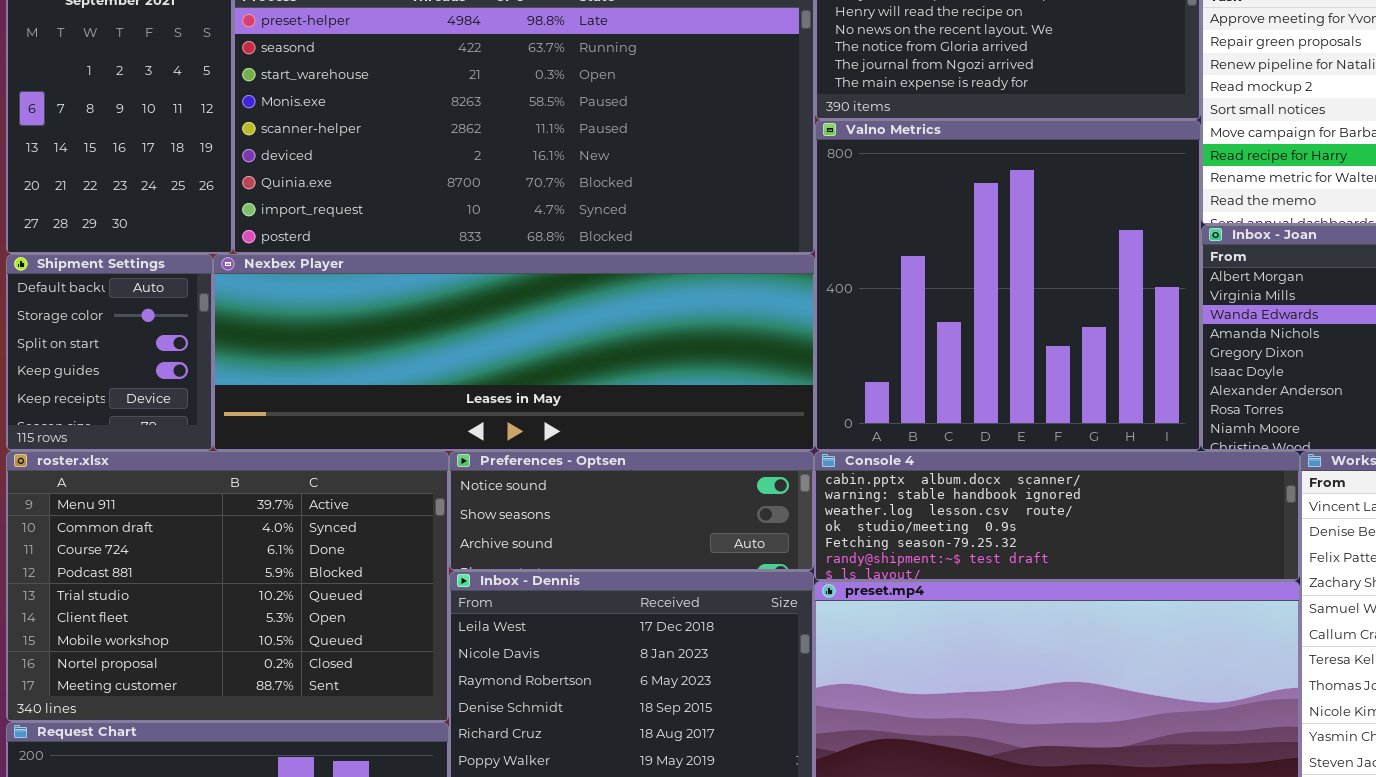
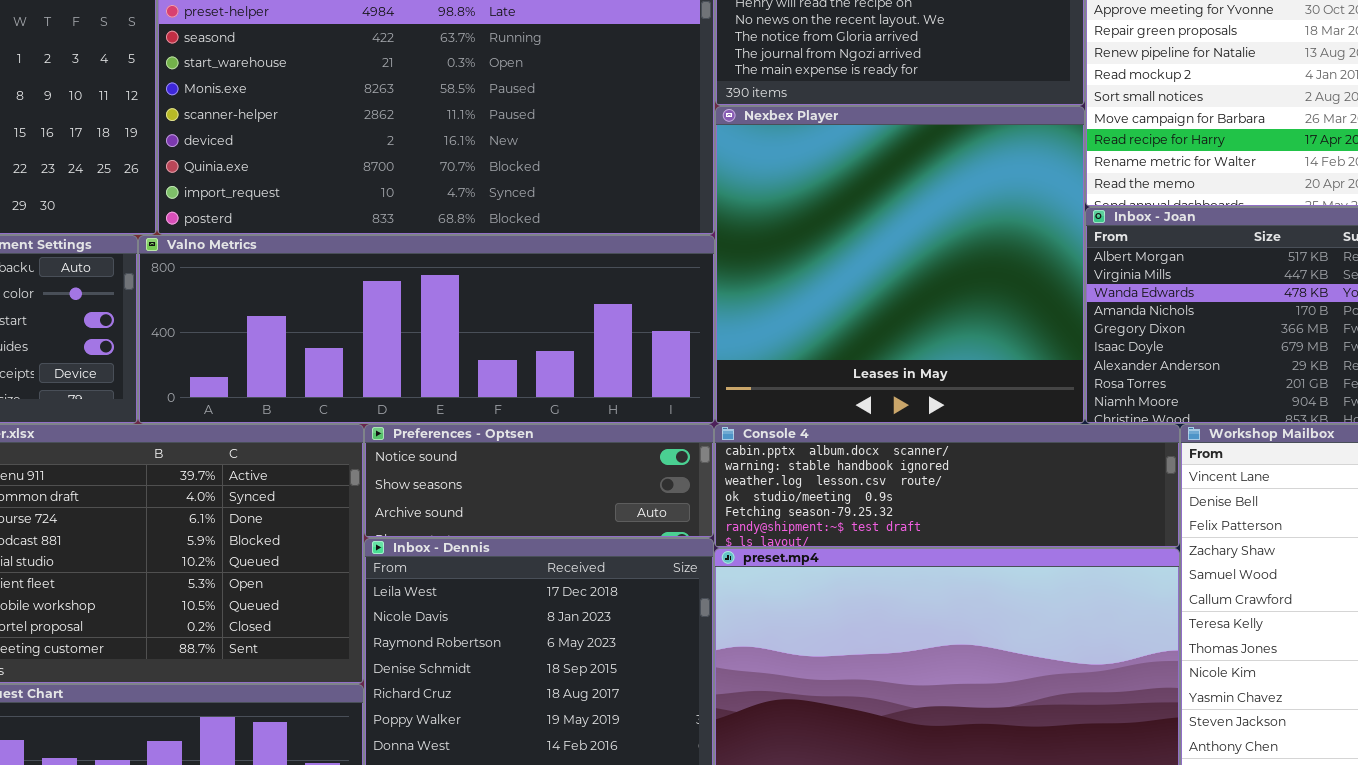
Valno Metrics: [815,120,1201,451] -> [138,235,715,424], moved, resized
Nexbex Player: [213,254,815,451] -> [715,106,1085,424], moved, resized

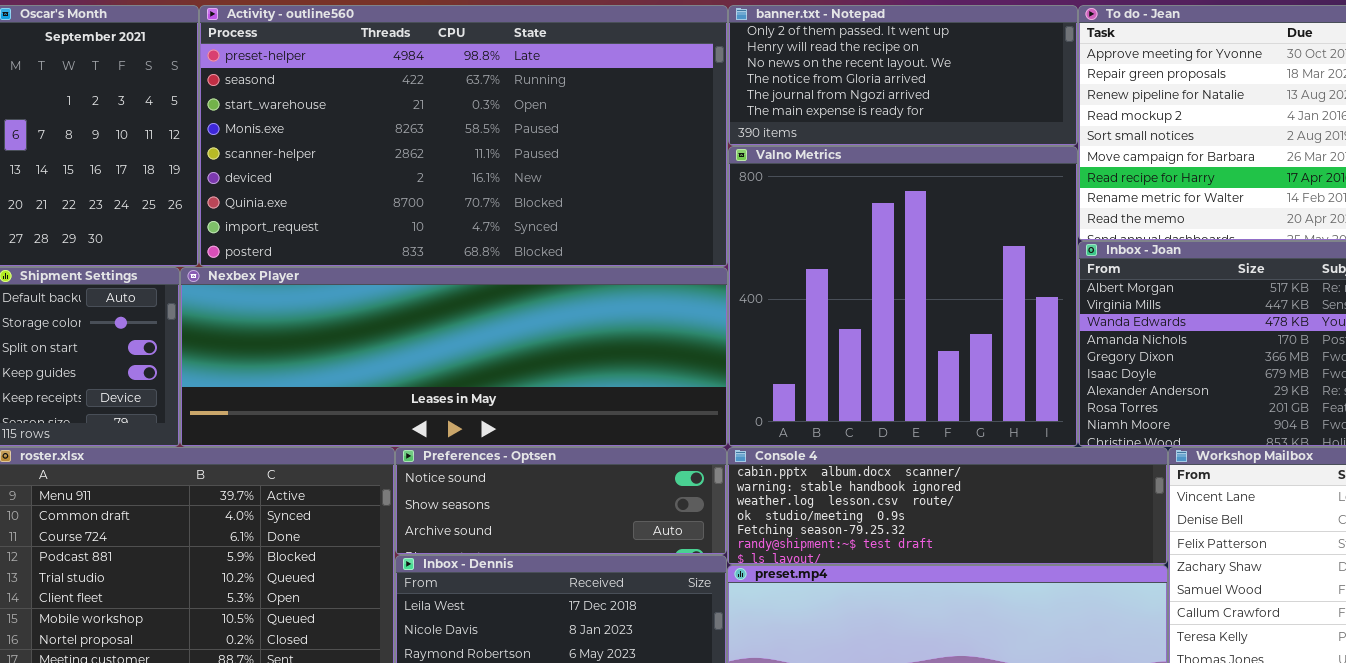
Nexbex Player: [715,106,1085,424] -> [180,267,728,447], moved, resized
Valno Metrics: [138,235,715,424] -> [728,146,1078,447], moved, resized

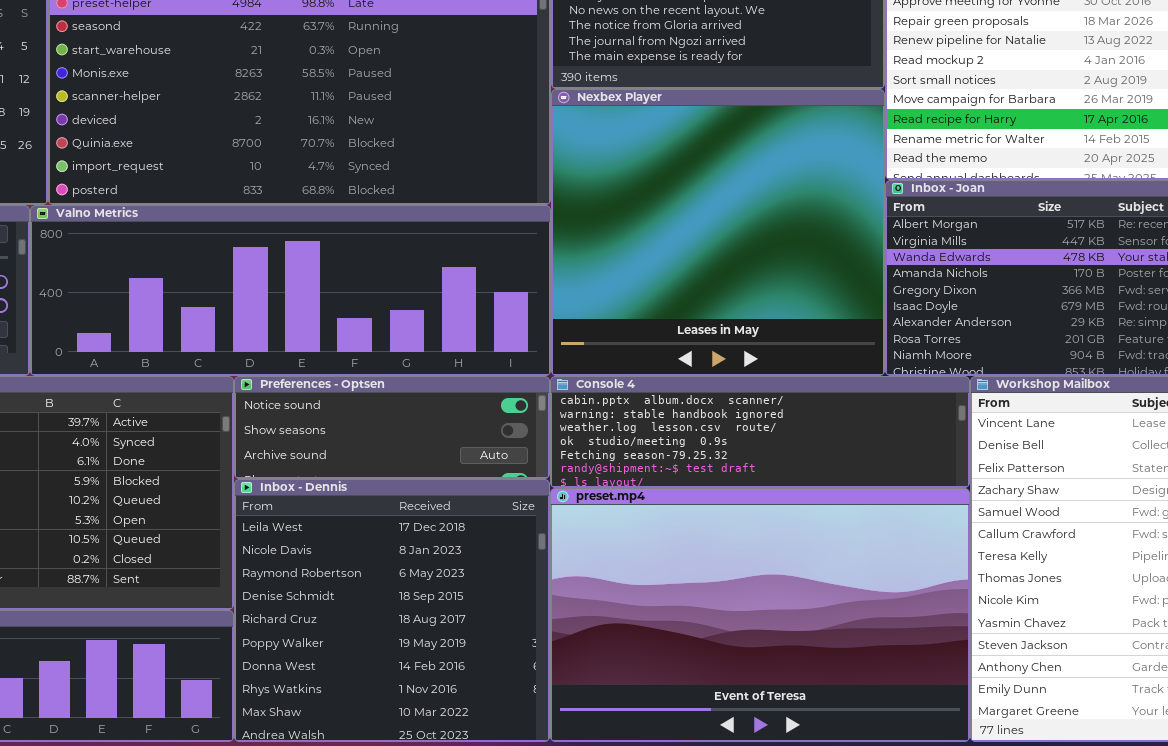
Valno Metrics: [728,146,1078,447] -> [30,205,551,376], moved, resized
Nexbex Player: [180,267,728,447] -> [551,89,885,376], moved, resized

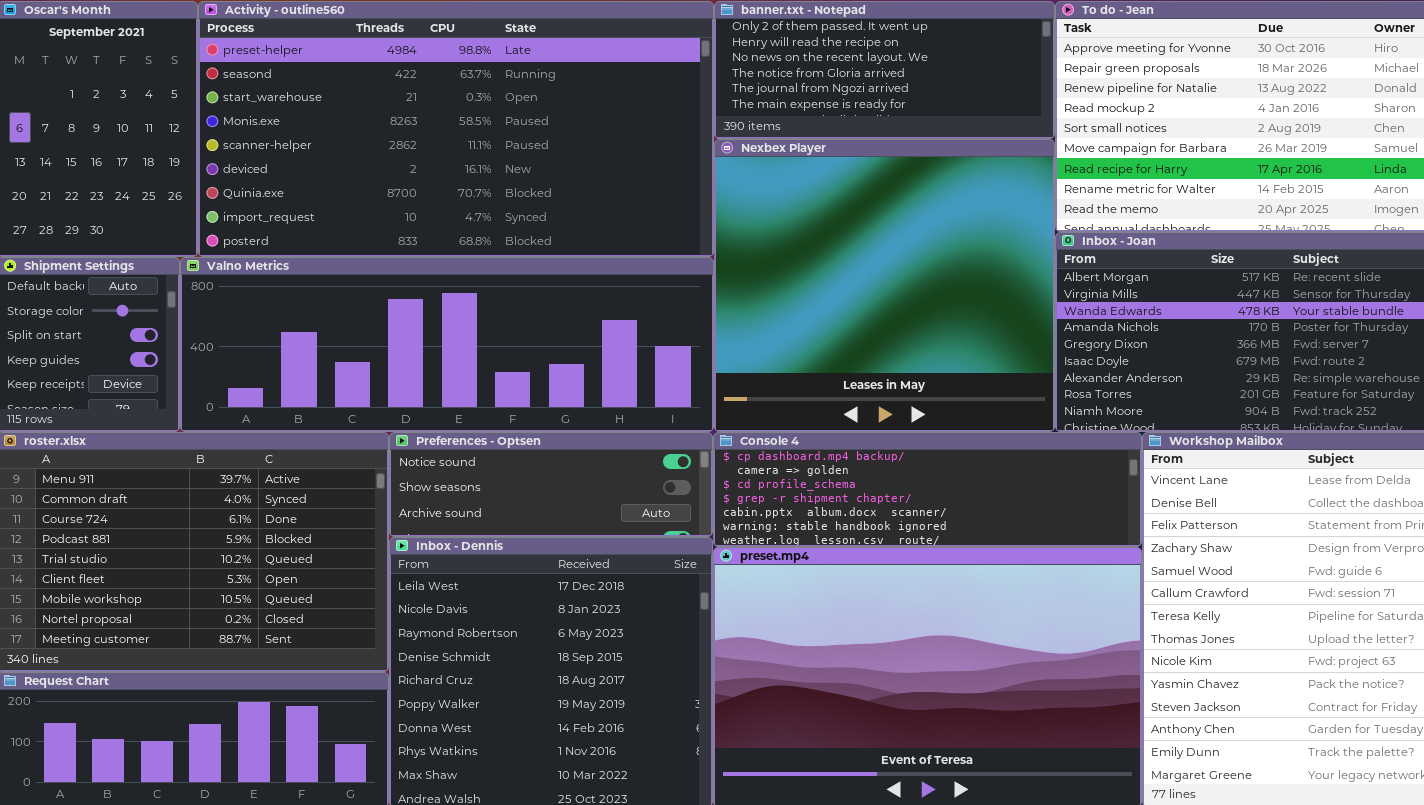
Console 4: [550,376,970,488] -> [713,432,1142,547], scrolled up 4 rows

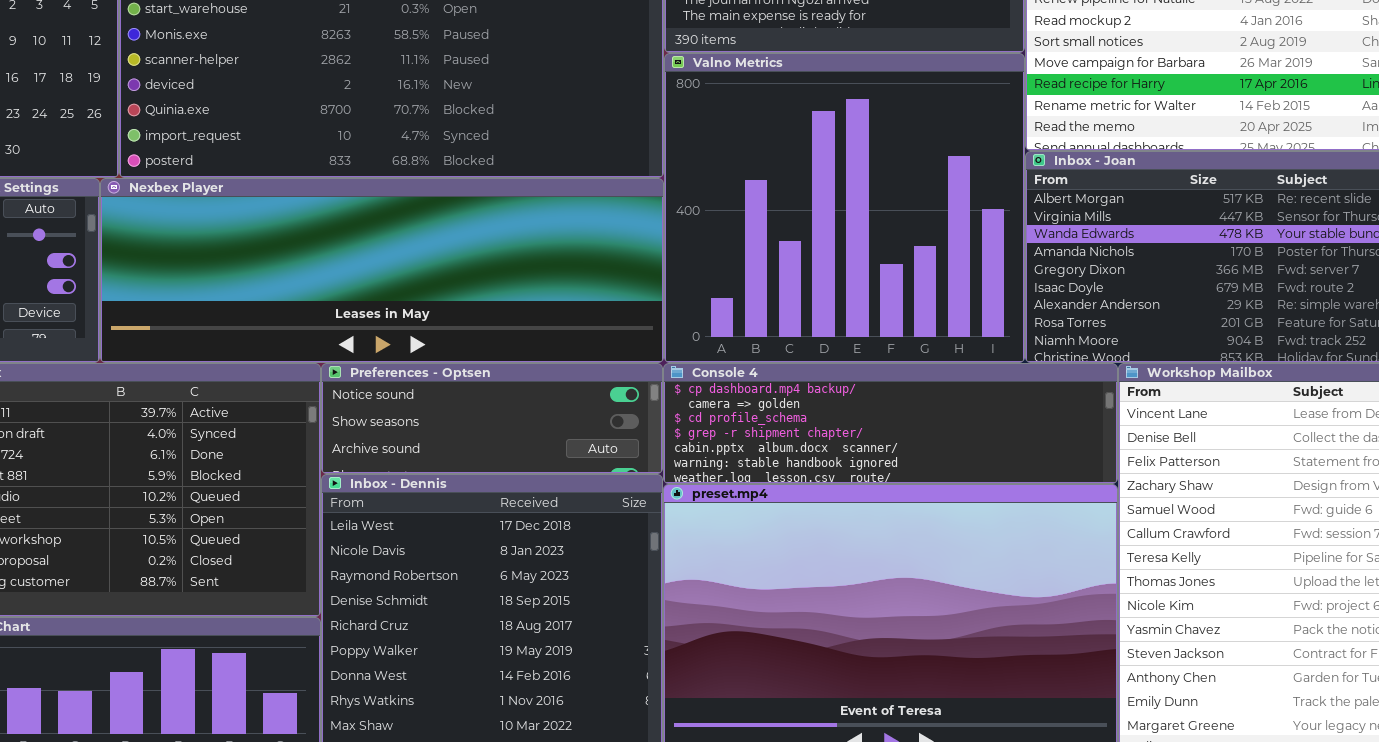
Nexbex Player: [714,139,1055,432] -> [100,178,664,363], moved, resized
Valno Metrics: [180,257,714,432] -> [664,53,1025,363], moved, resized

